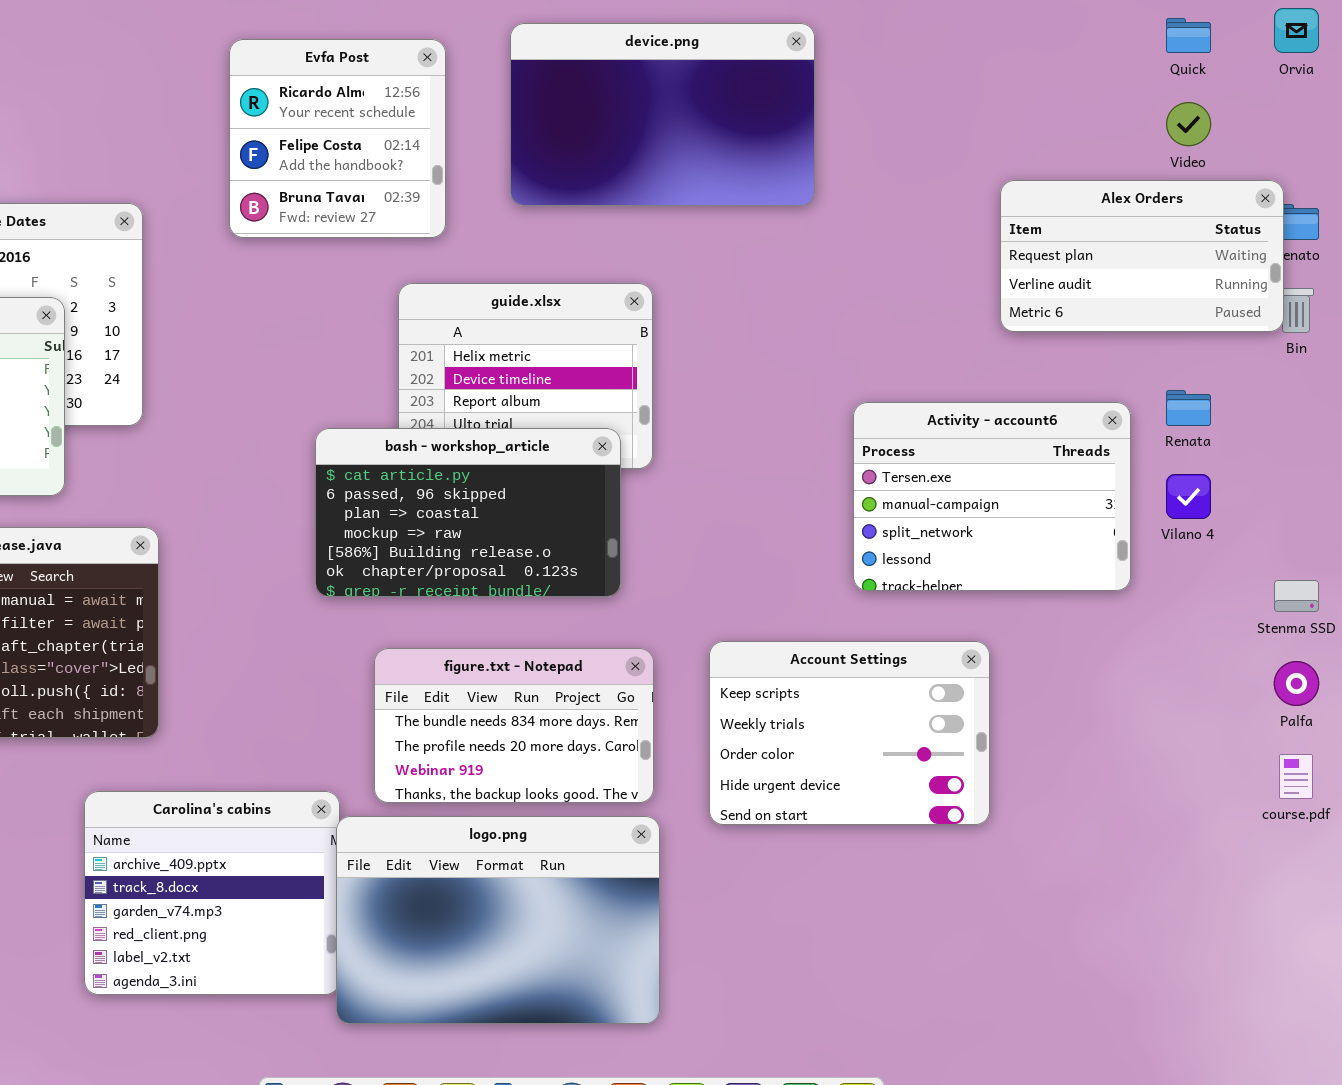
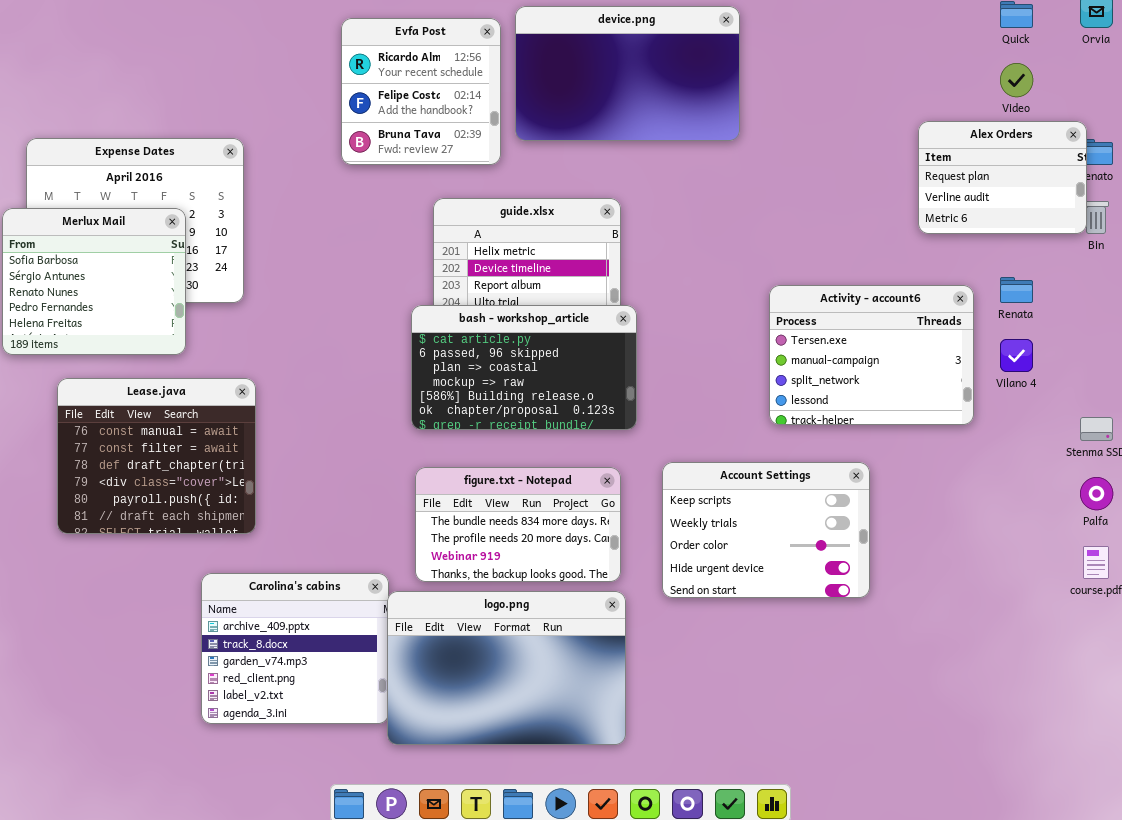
Evfa Post: [229,39,446,238] -> [341,18,501,165], moved
Alex Orders: [1000,180,1284,332] -> [918,121,1087,234], resized
bash - workshop_article: [315,428,621,597] -> [411,305,637,430], moved

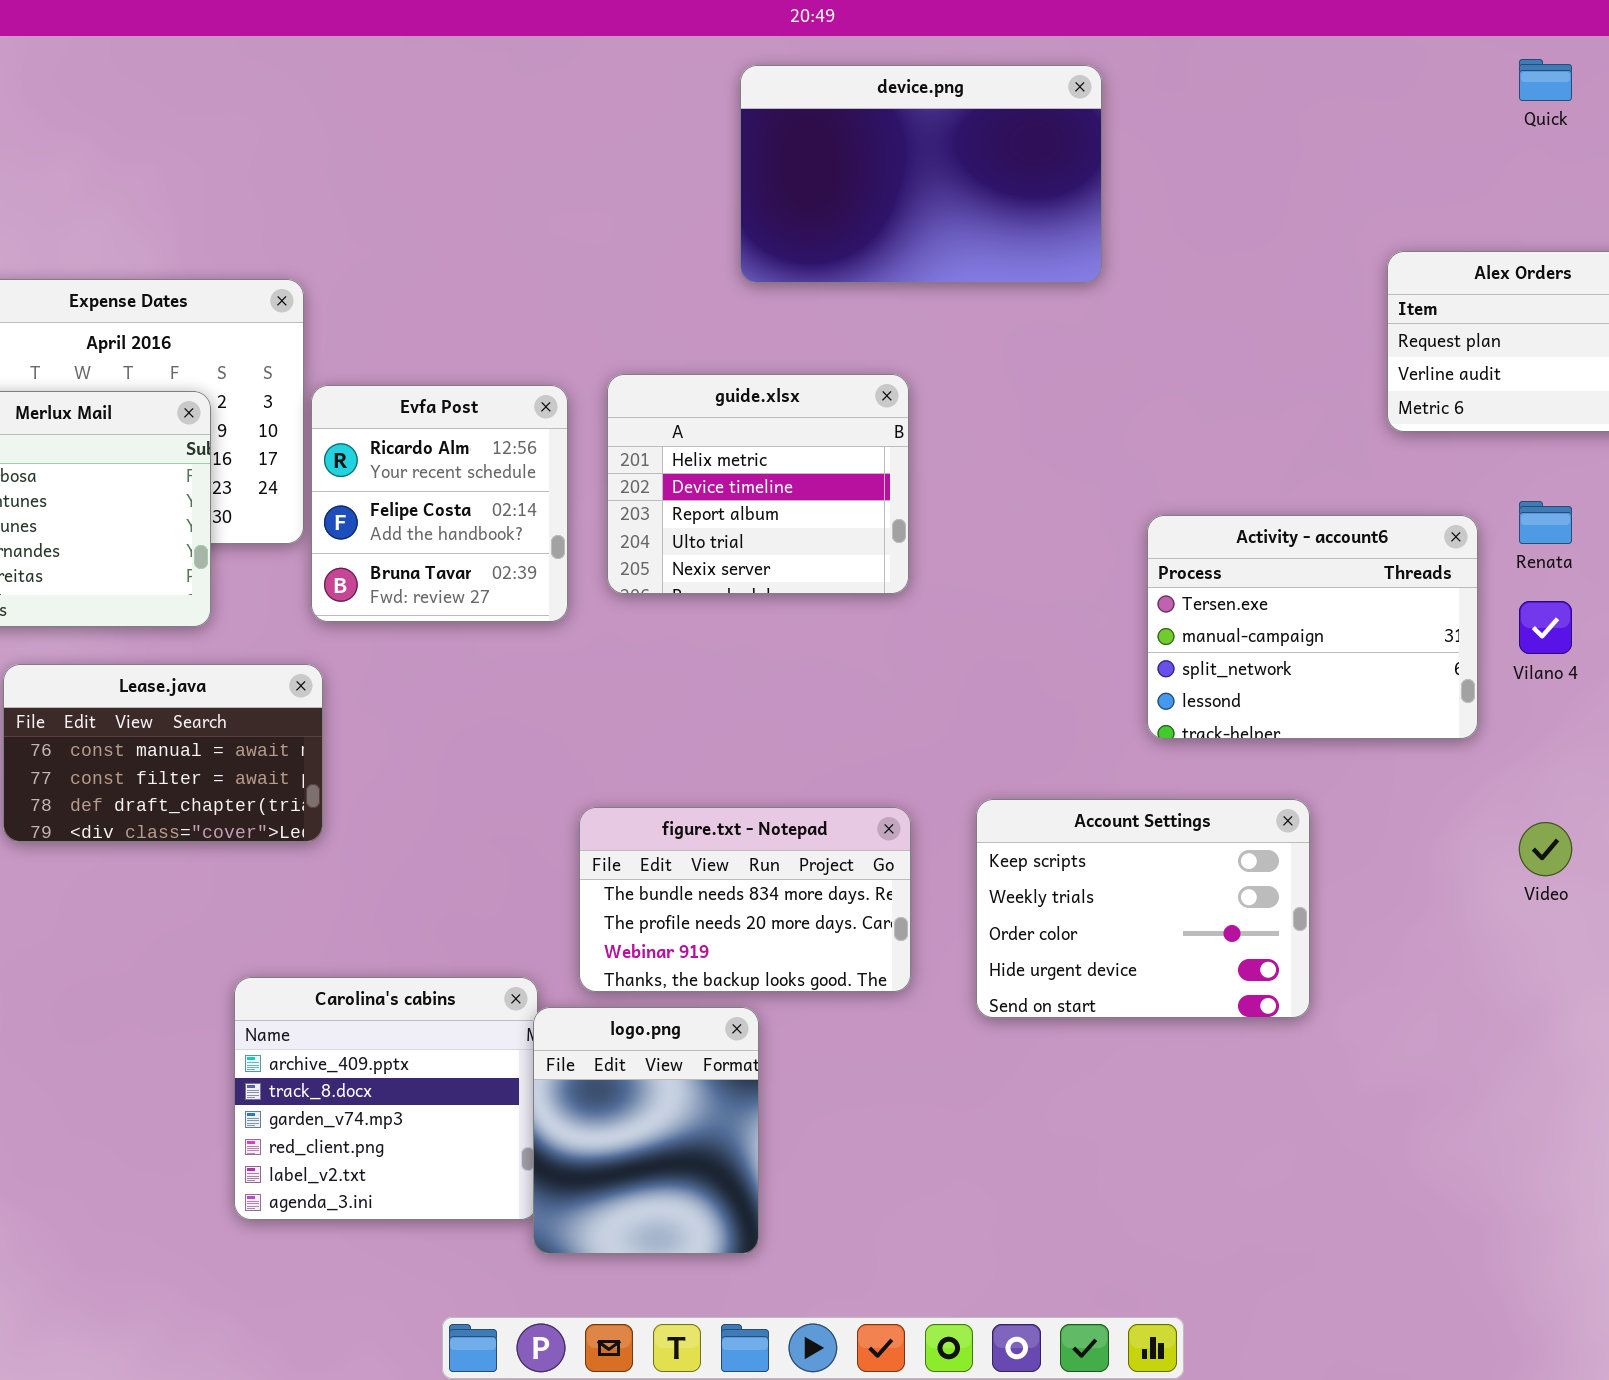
Evfa Post: [341,18,501,165] -> [311,385,568,622], moved
Video: [1000,63,1033,97] -> [1519,822,1572,876], moved
bash - workshop_article: [411,305,637,430] -> none, closed
Lease.java: [57,378,256,534] -> [3,664,323,842], resized
logo.png: [387,591,626,745] -> [533,1007,759,1254], resized

